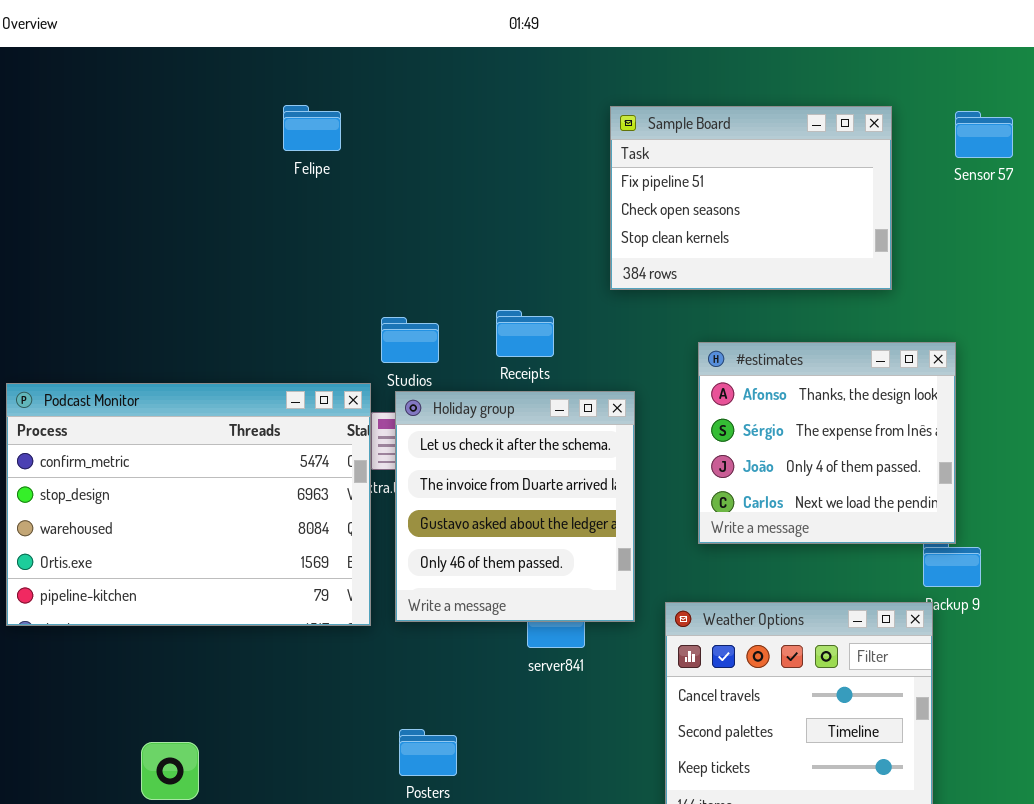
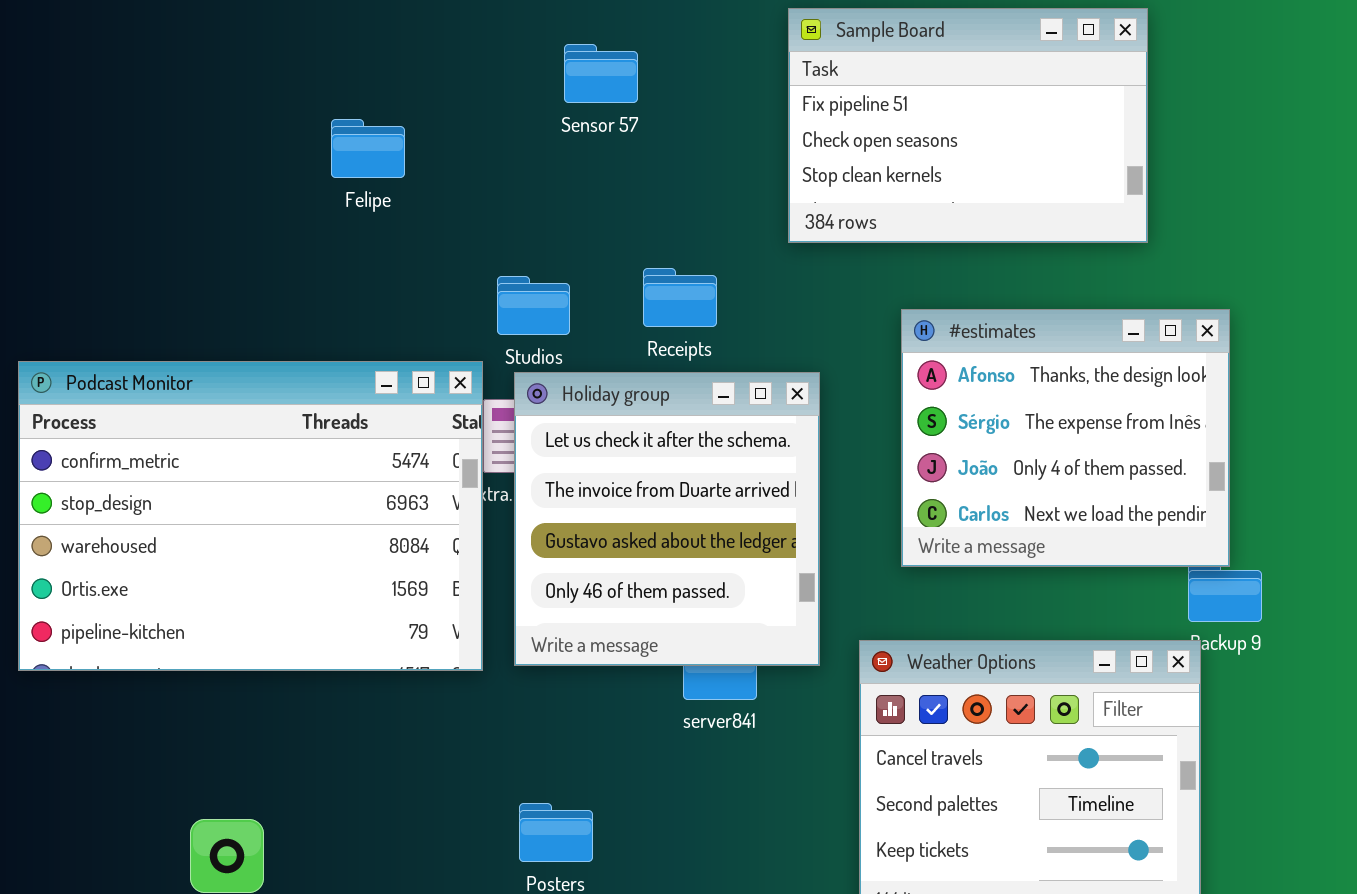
Felipe: [283,105,341,151] -> [331,119,405,178], moved
Sensor 57: [955,111,1013,158] -> [564,44,638,103], moved

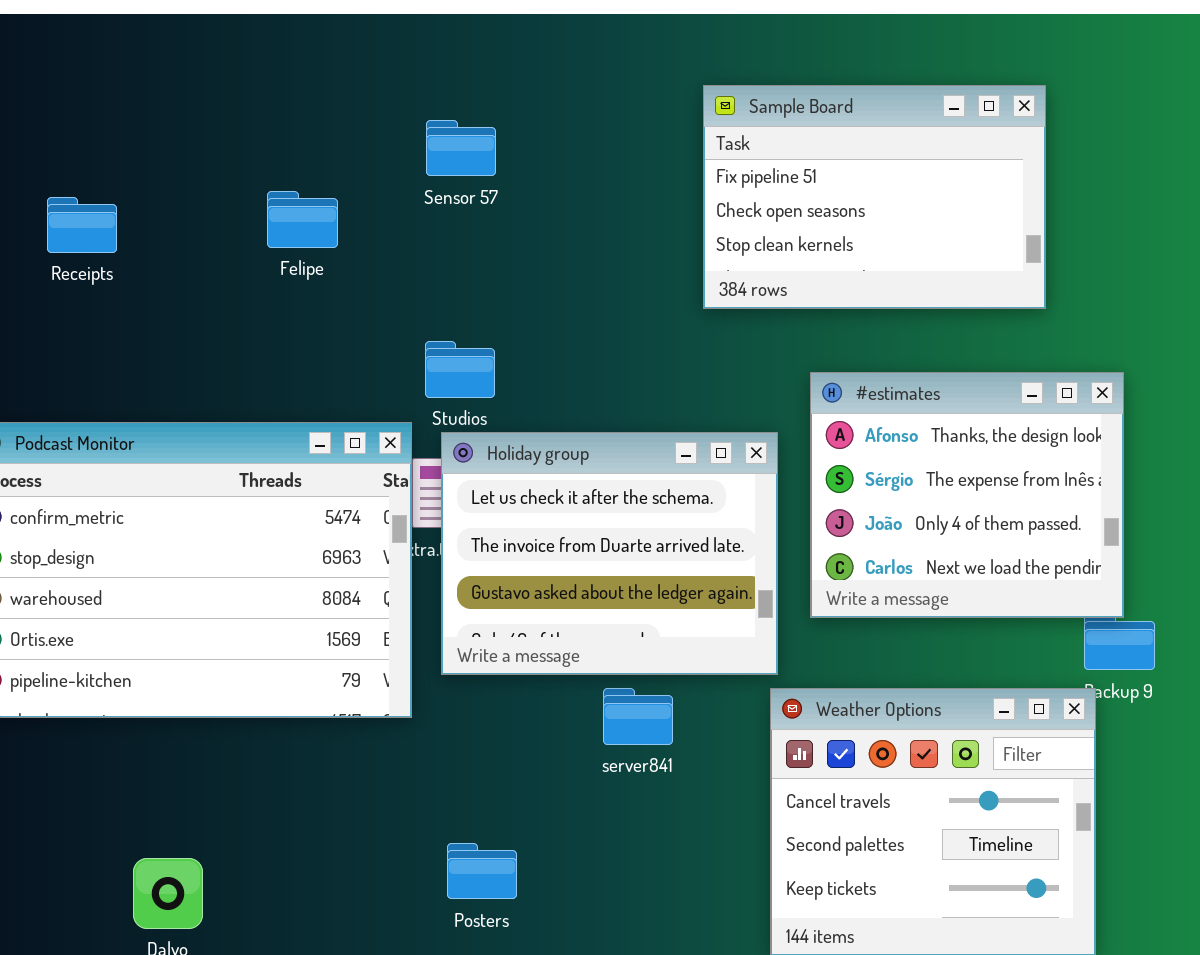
Sensor 57: [564,44,638,103] -> [426,120,496,176], moved
Receipts: [643,268,717,327] -> [47,197,117,253], moved
Holiday group: [514,372,820,666] -> [441,432,778,675], resized

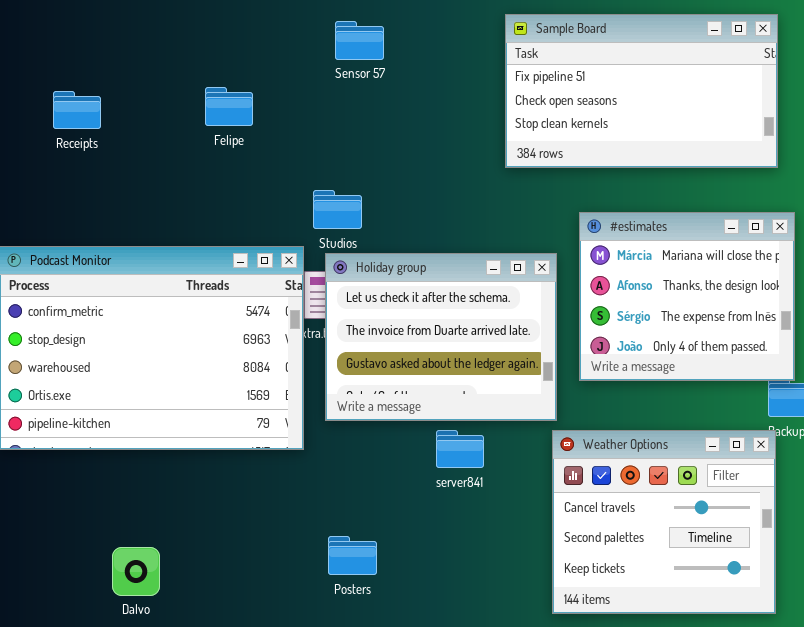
Sample Board: [703,85,1046,309] -> [505,14,778,168], resized
Sensor 57: [426,120,496,176] -> [335,21,384,60], moved
#estimates: [810,372,1124,618] -> [579,212,795,381], scrolled up 1 row

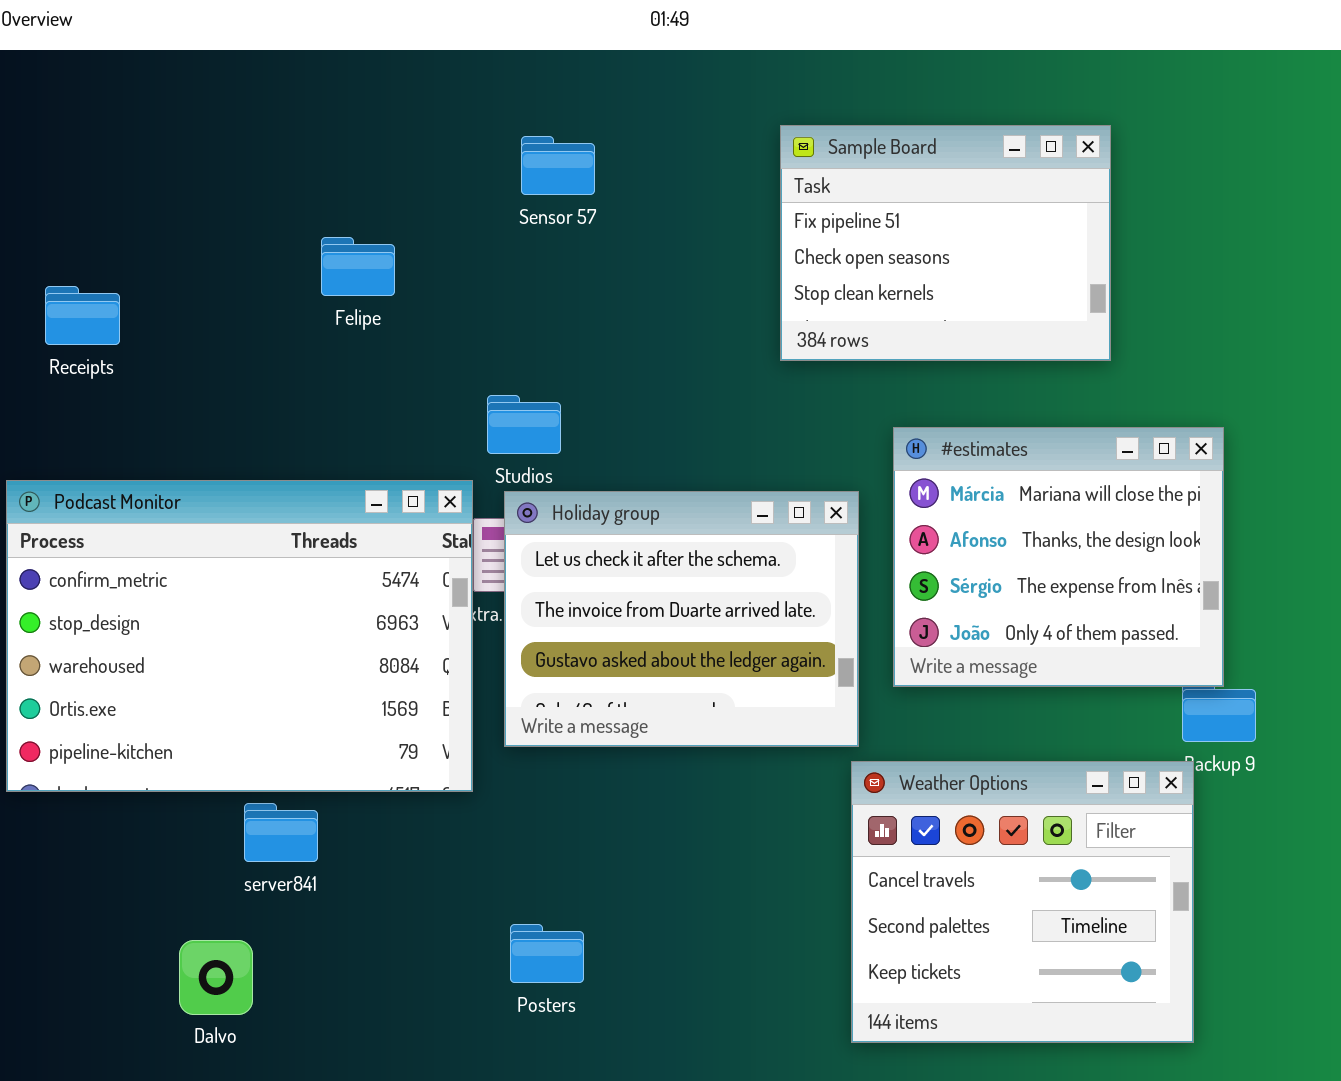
Sample Board: [505,14,778,168] -> [780,125,1111,361], resized
Receipts: [53,91,101,129] -> [45,286,120,345], moved
server841: [436,430,484,468] -> [244,803,318,862], moved

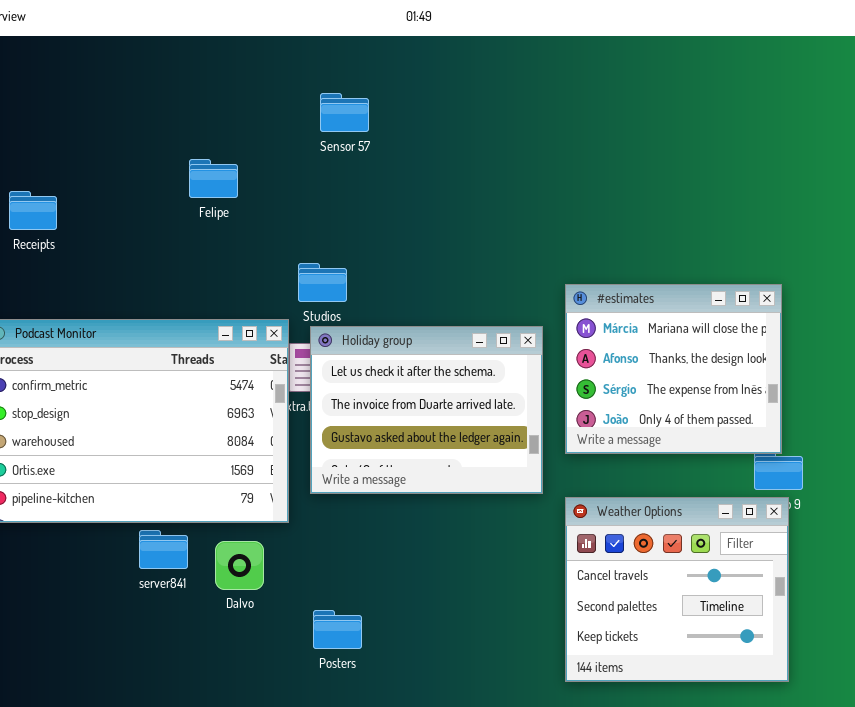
Sample Board: [780,125,1111,361] -> none, closed
Weather Options: [851,761,1194,1043] -> [565,497,789,682], moved
Dalvo: [179,940,253,1015] -> [215,541,264,590], moved

